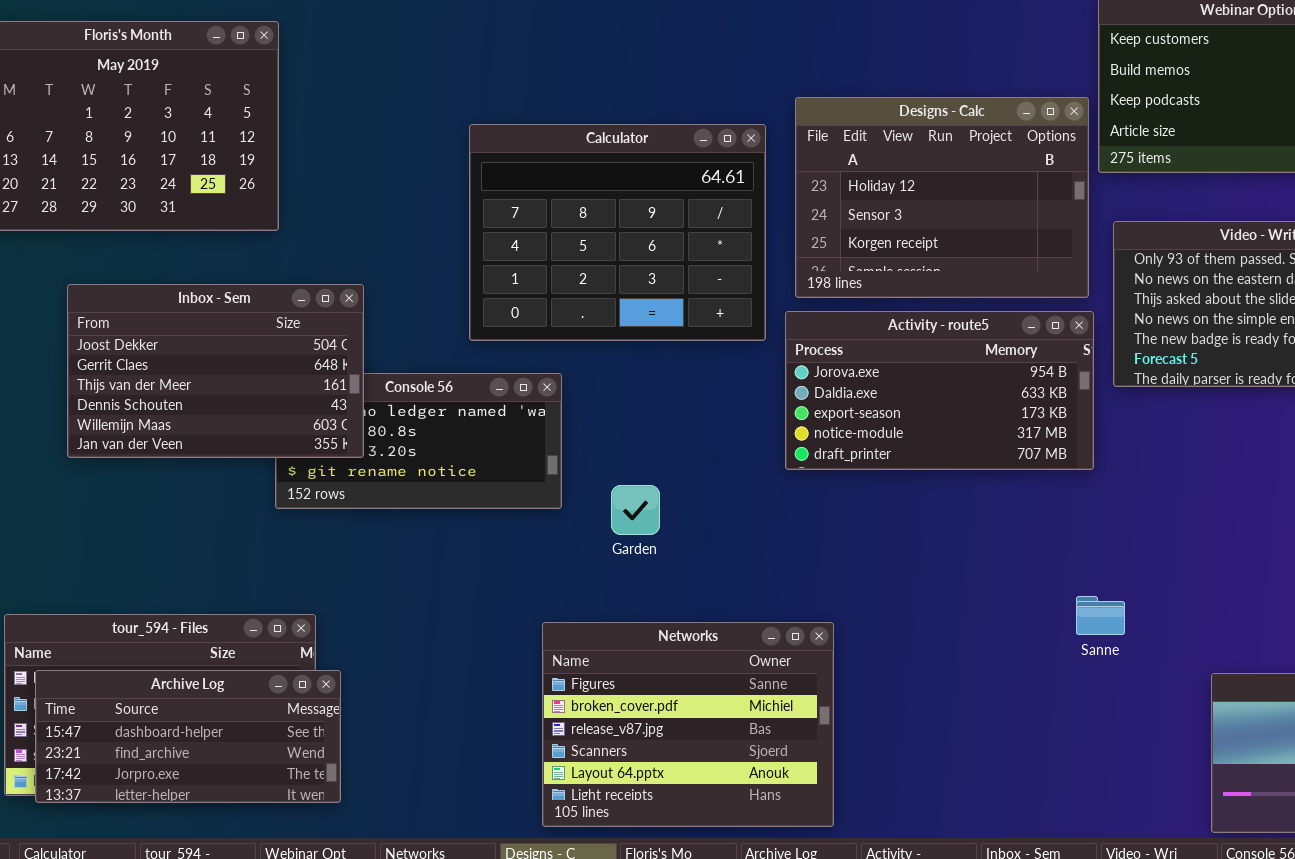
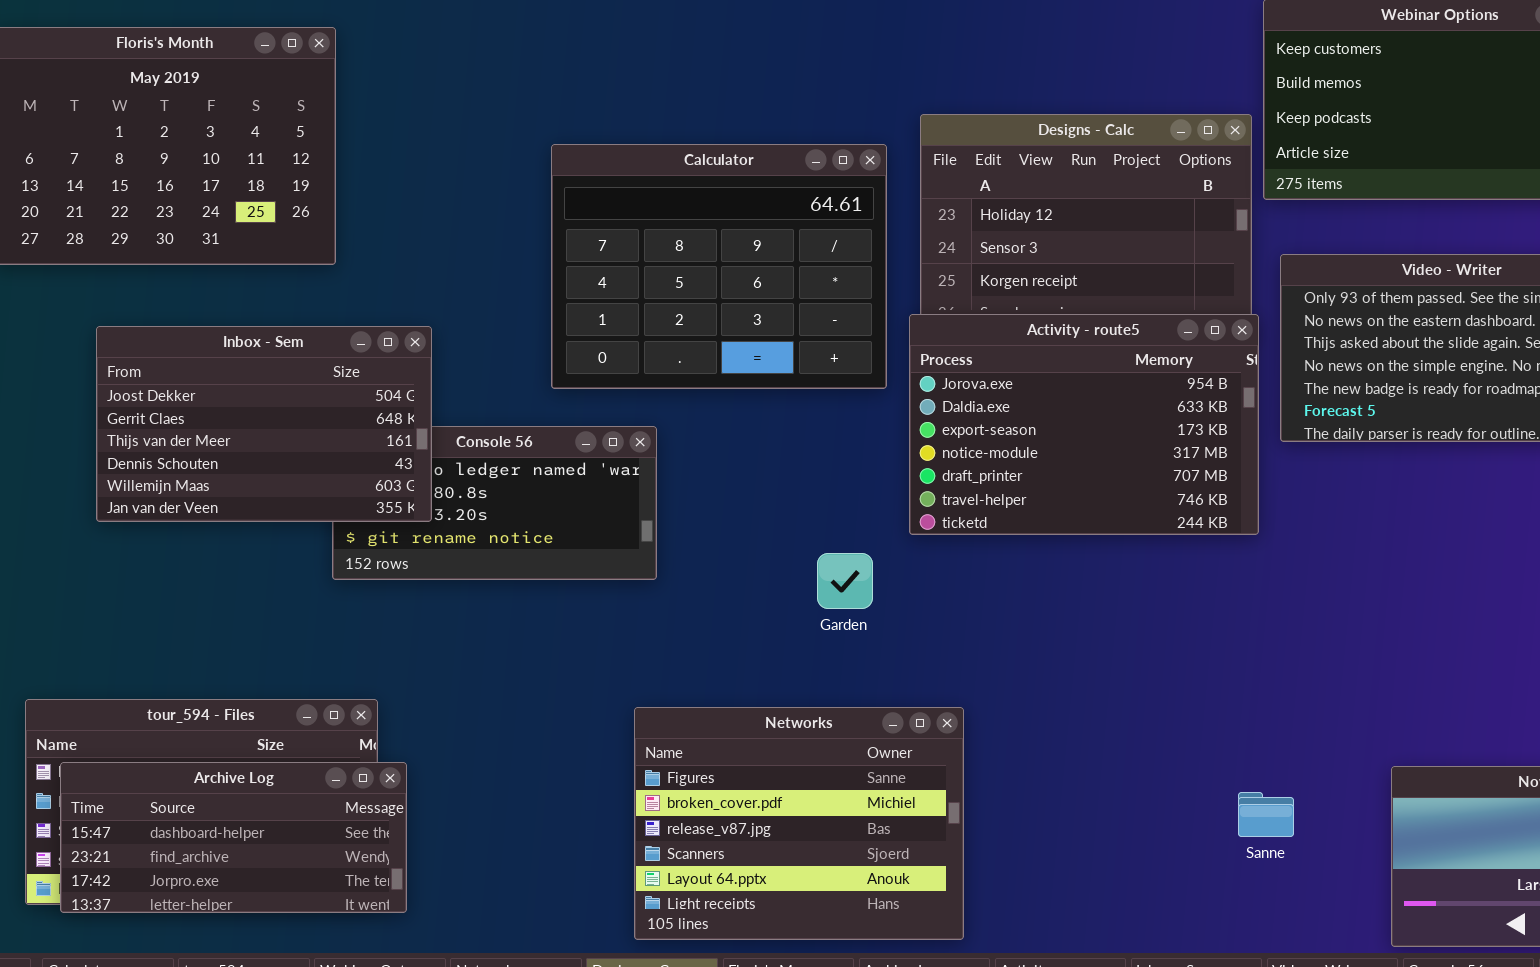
Activity - route5: [785,311,1094,470] -> [909,314,1259,535], resized
Garden: [611,485,660,535] -> [817,553,873,609], moved
Sanne: [1076,596,1125,635] -> [1238,792,1294,837], moved

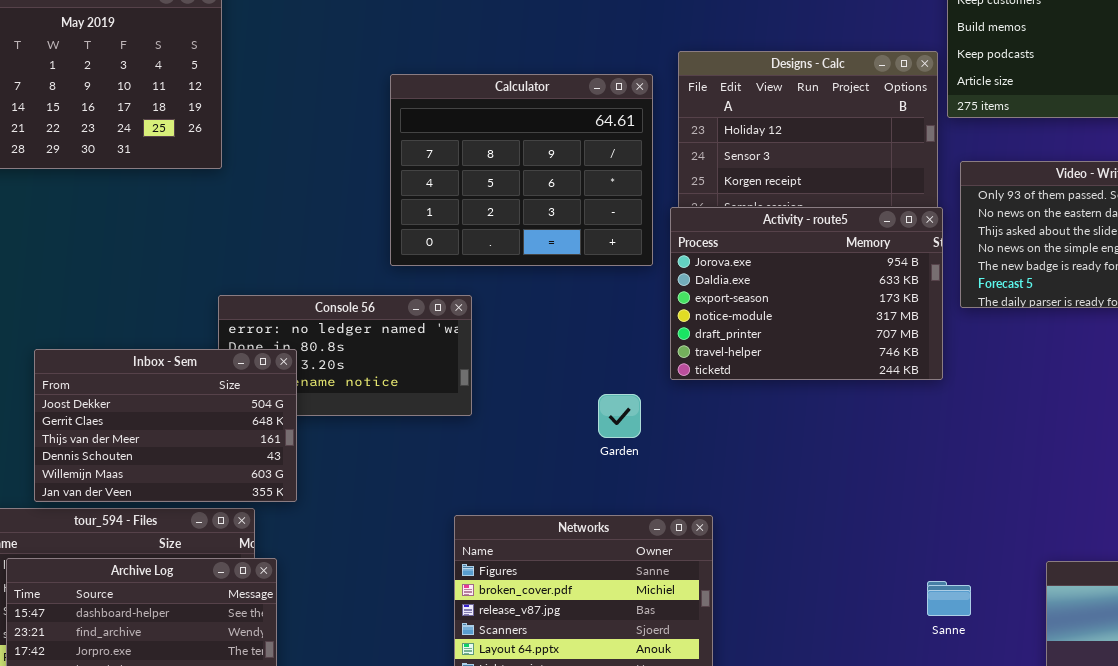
Inbox - Sem: [96,326,432,522] -> [34,349,297,502], moved

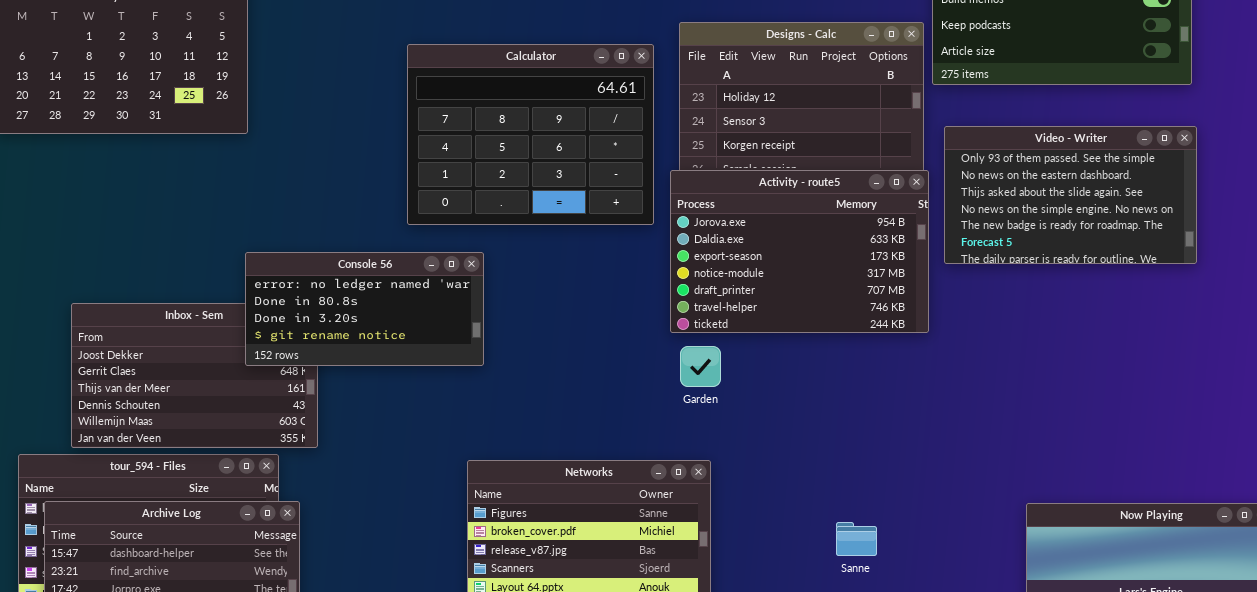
Console 56: [218,295,472,416] -> [245,252,484,366], raised
Garden: [598,394,641,438] -> [680,346,721,387], moved
Sanne: [927,581,971,616] -> [836,522,877,556], moved

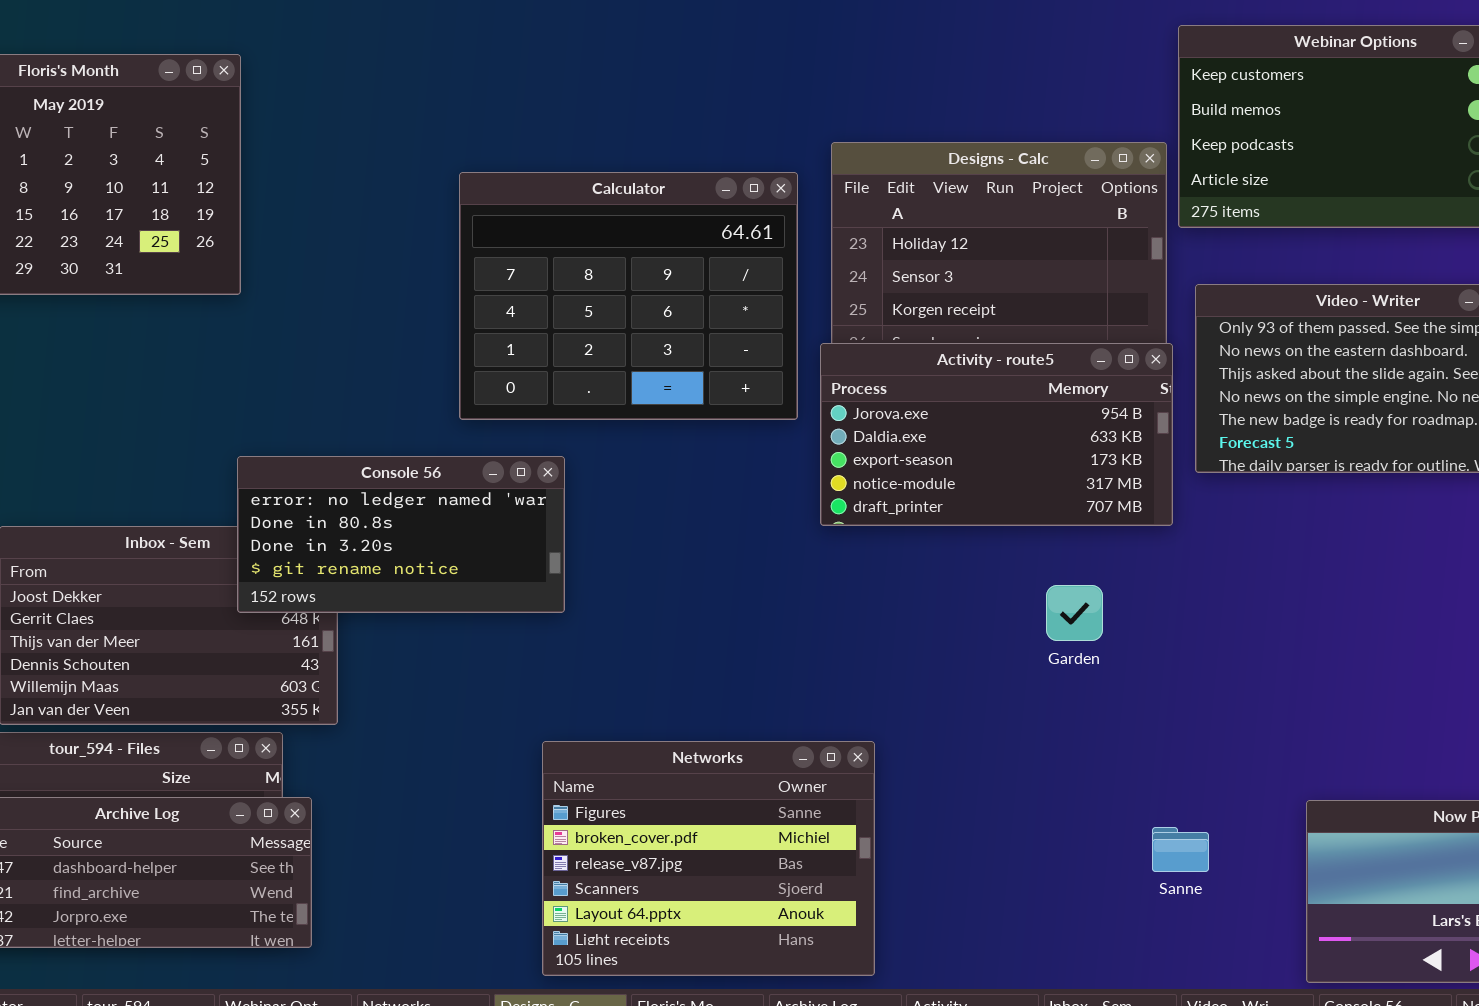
Activity - route5: [670,170,929,333] -> [820,343,1173,526], resized
Garden: [680,346,721,387] -> [1046,585,1103,641], moved
Sanne: [836,522,877,556] -> [1152,827,1209,872], moved

